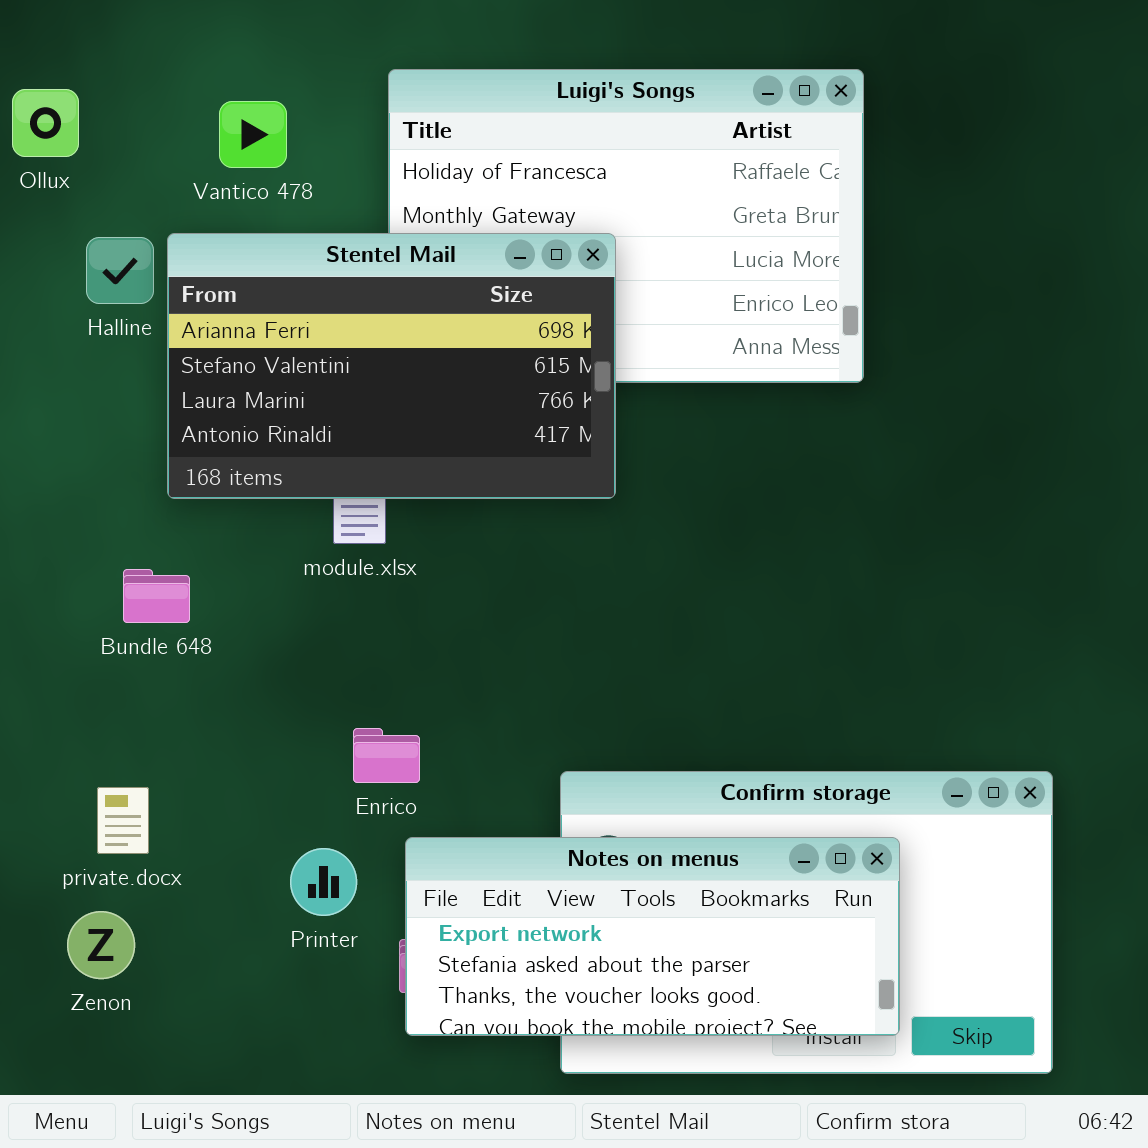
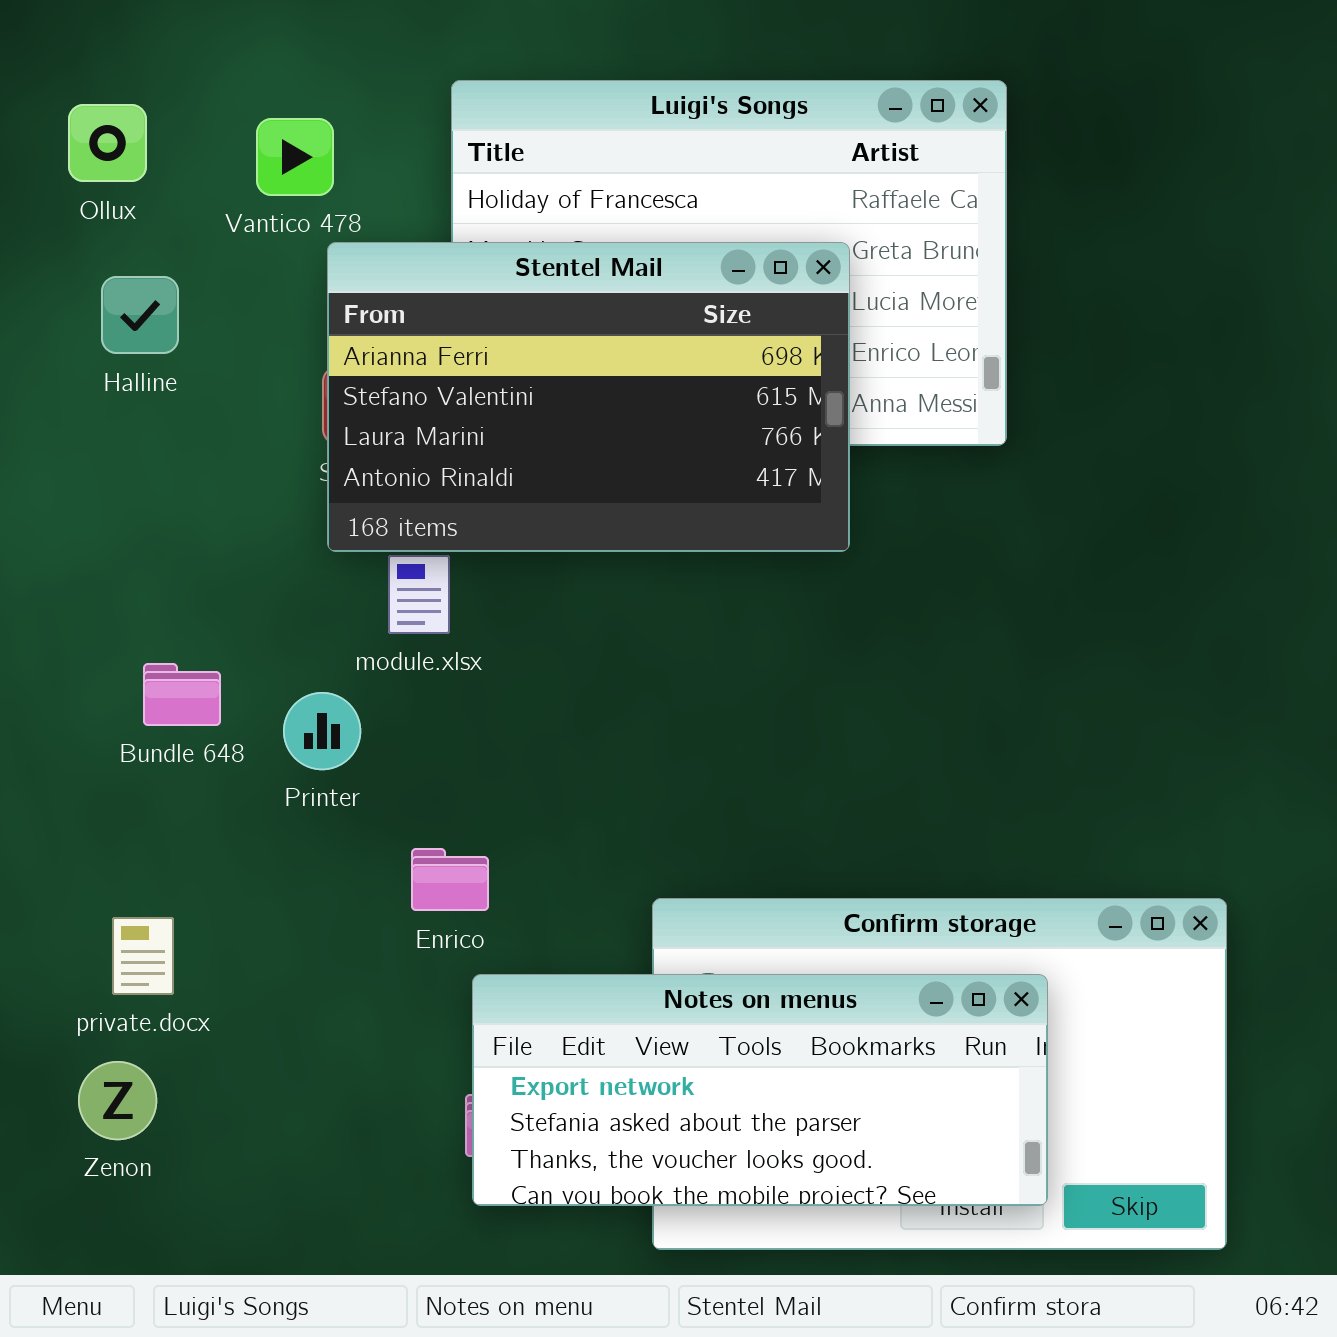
Ollux: [12,89,79,157] -> [68,104,147,182], moved
Stentel Mail: [167,233,616,499] -> [327,242,850,552], moved
Printer: [290,848,357,916] -> [283,692,361,770], moved

